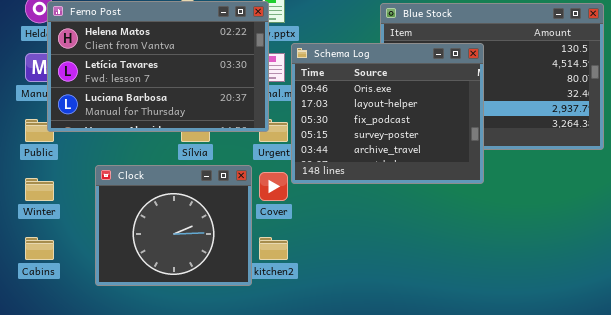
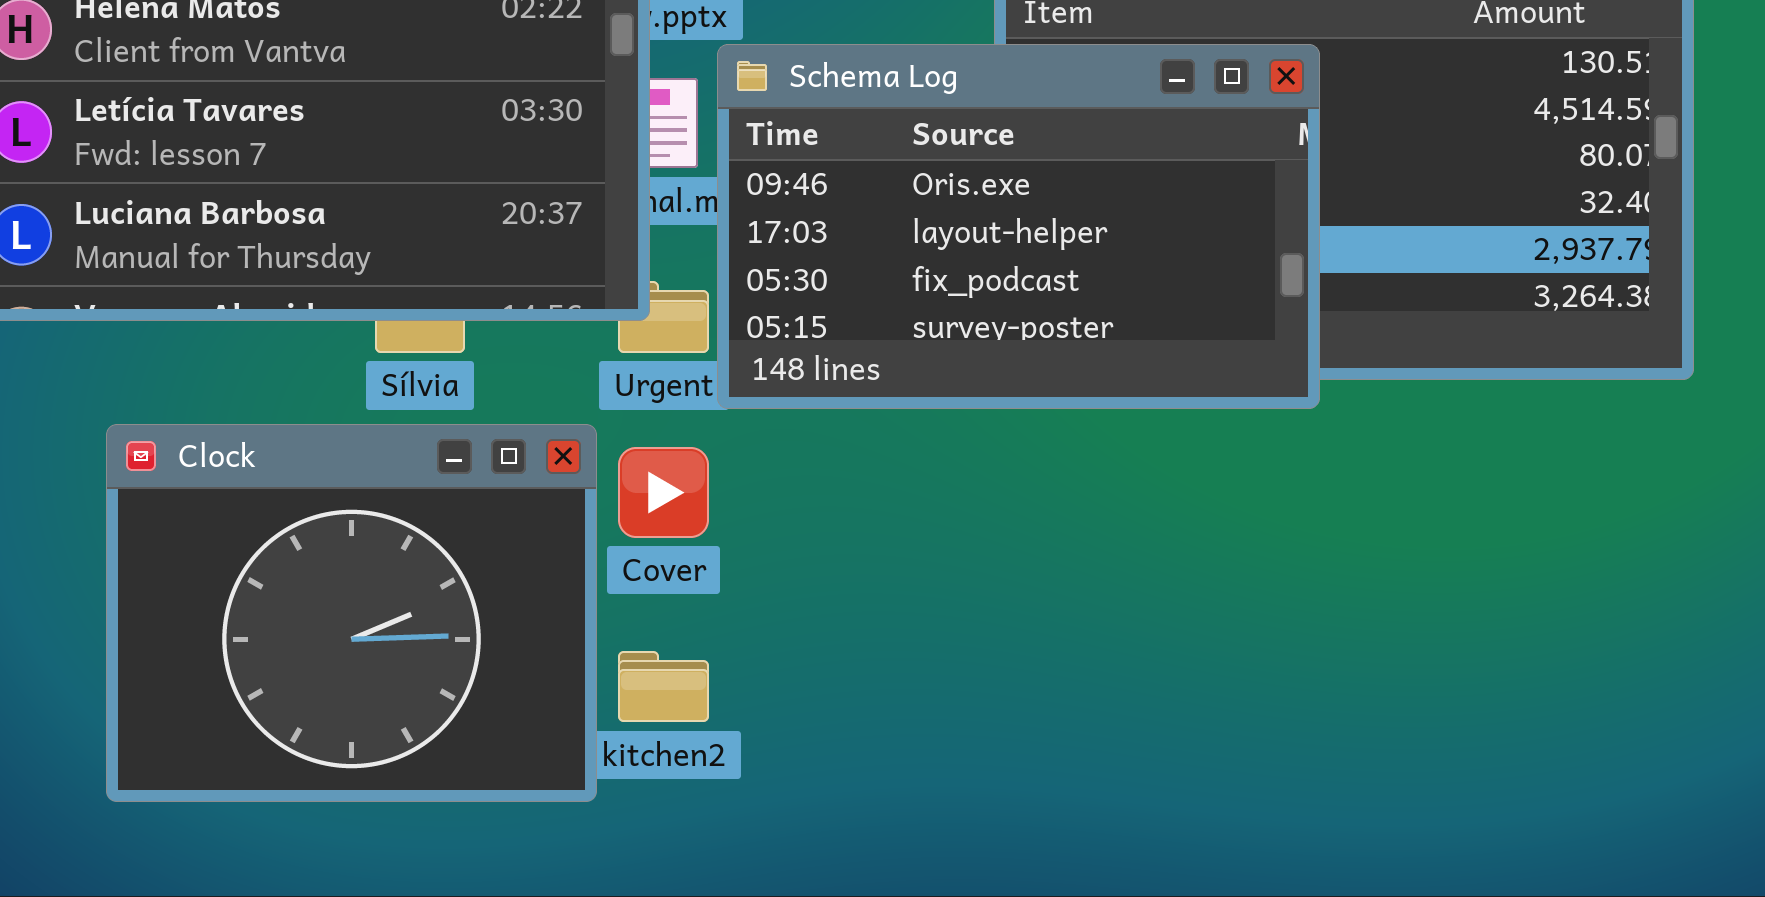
Schema Log: [291,43,484,184] -> [717,44,1320,409], resized

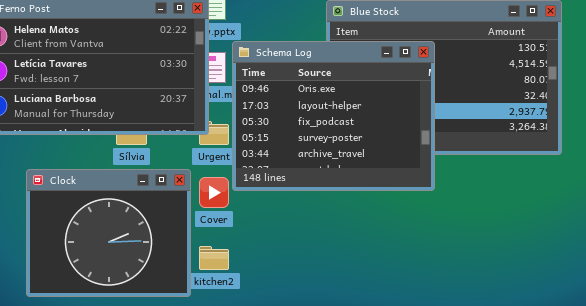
Schema Log: [717,44,1320,409] -> [232,41,435,191], resized

